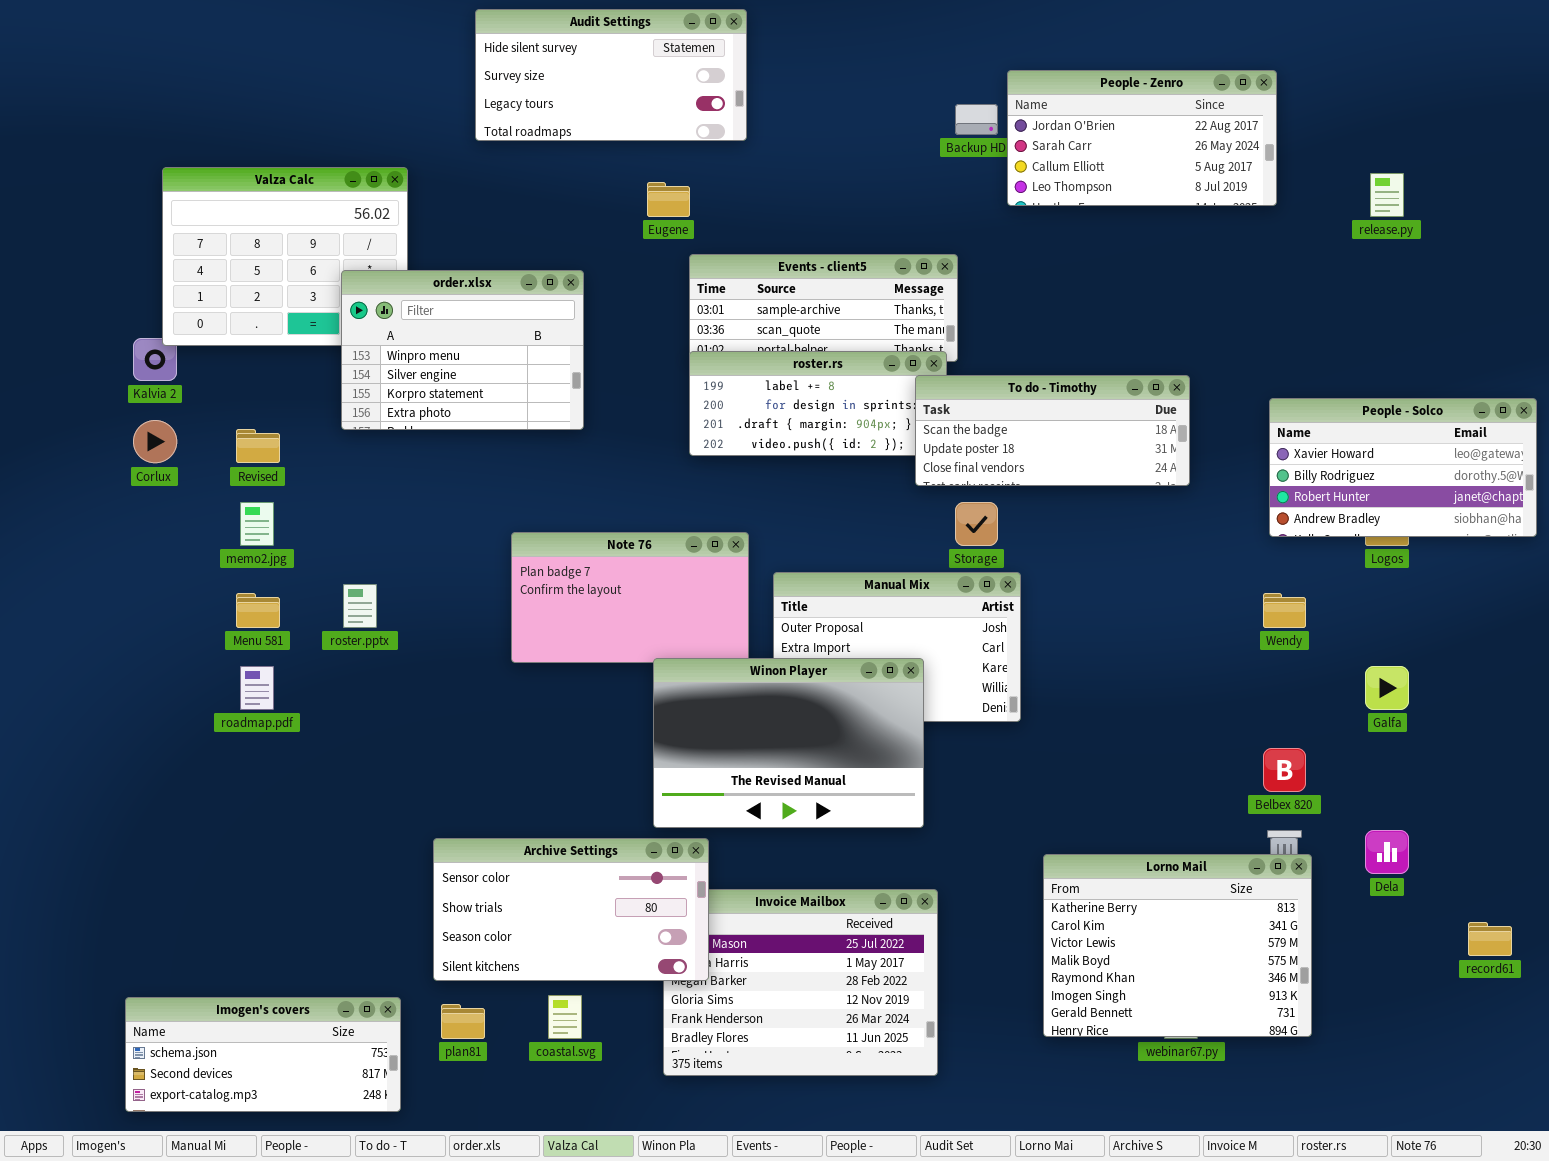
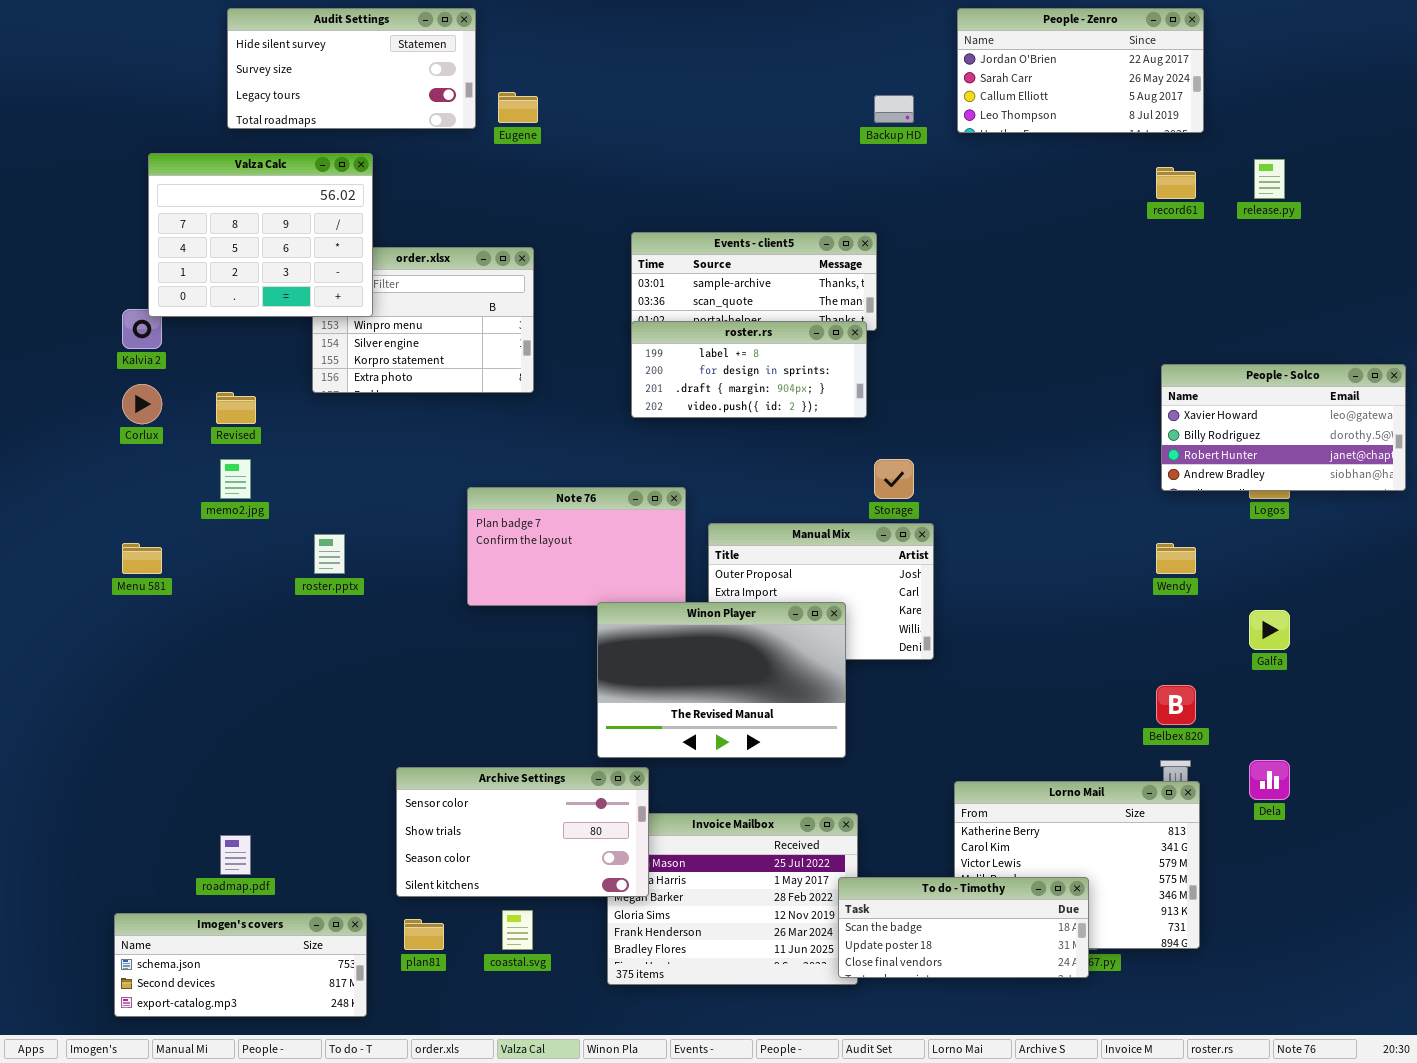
Audit Settings: [475,9,747,141] -> [227,8,476,129], moved
People - Zenro: [1007,70,1277,206] -> [957,8,1204,133], moved
Valza Calc: [162,167,408,346] -> [148,153,373,317], raised
Eugene: [647,182,690,217] -> [498,92,538,123], moved
To do - Timothy: [915,375,1190,486] -> [838,877,1089,978], moved
Menu 581: [236,593,280,628] -> [122,543,162,574], moved
roadmap.pdf: [240,666,274,710] -> [220,835,251,875], moved
record61: [1468,922,1512,956] -> [1156,167,1196,199], moved

